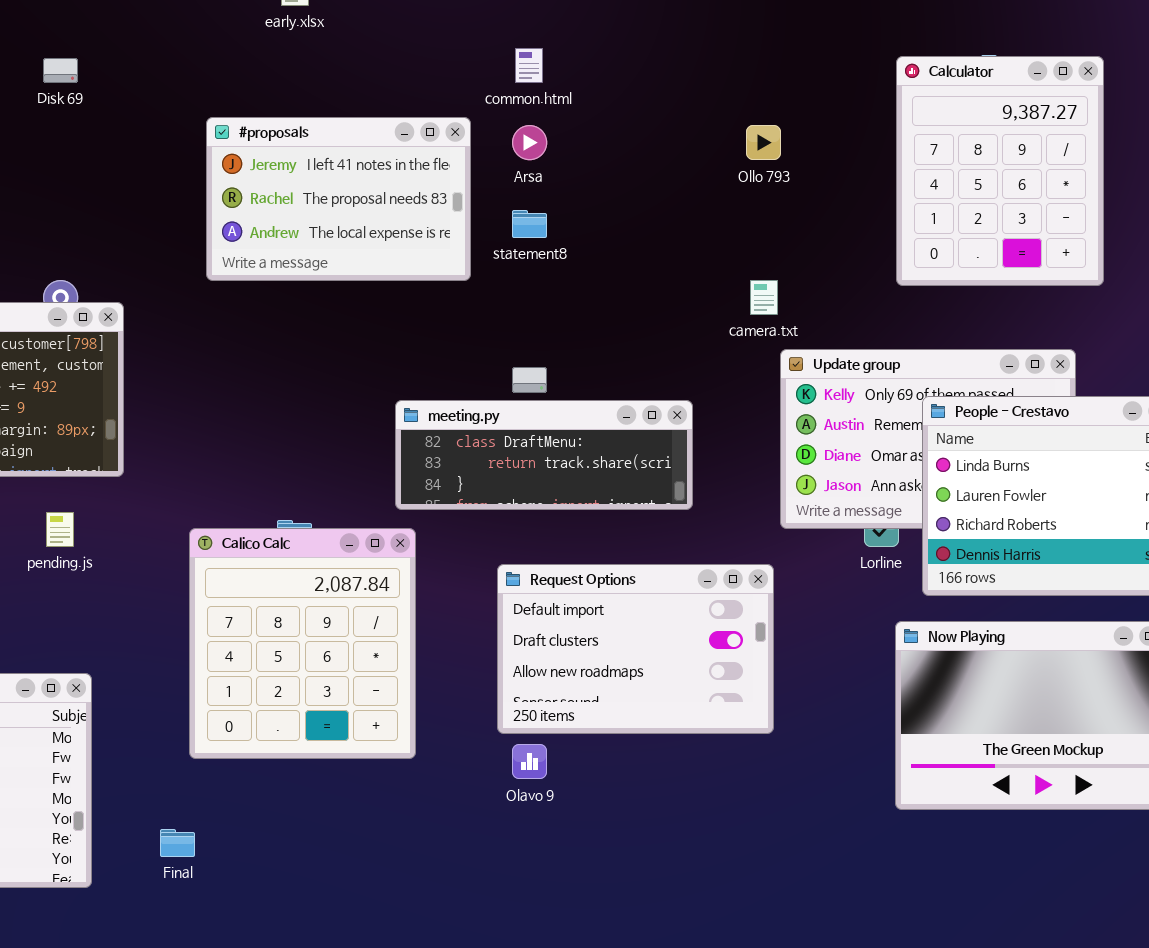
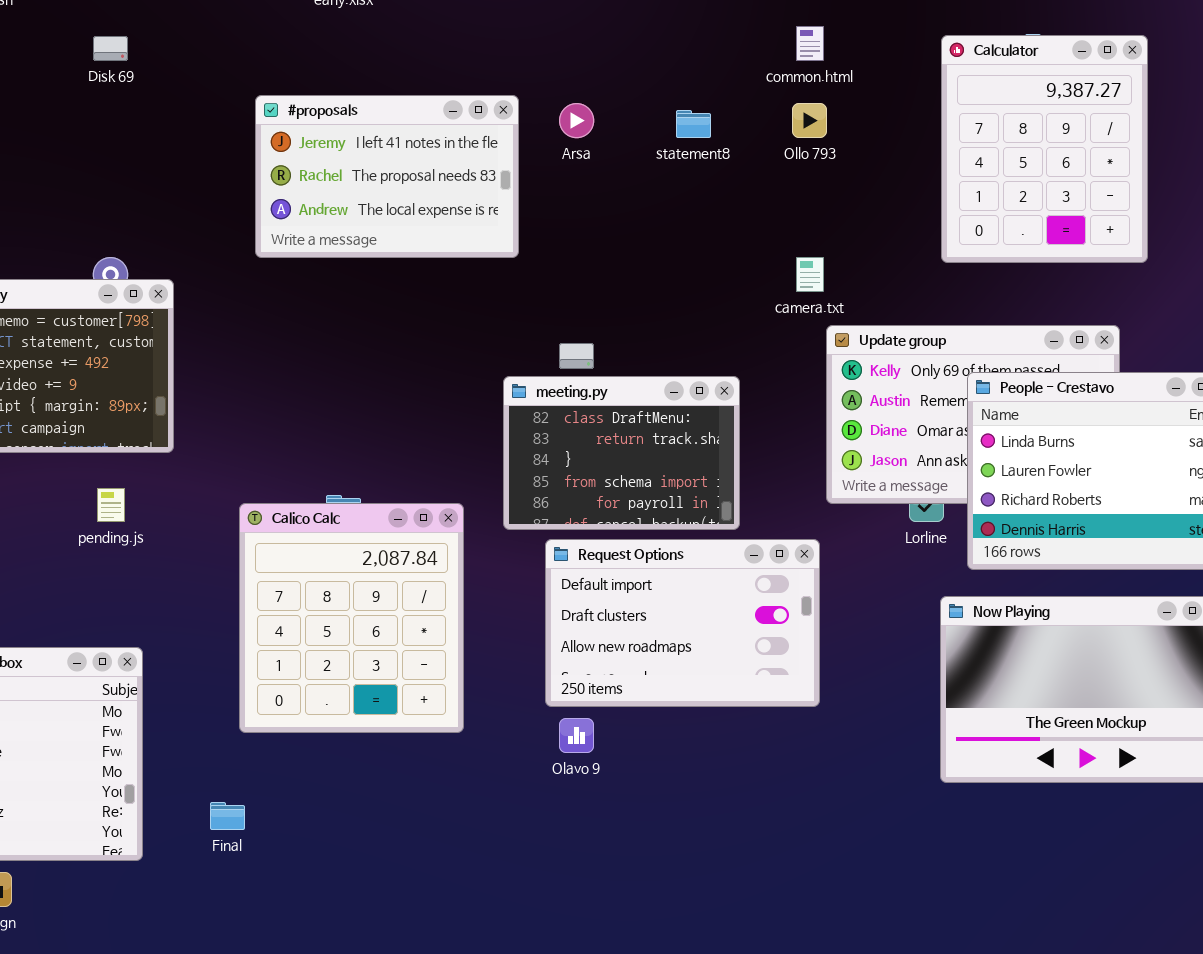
common.html: [515,48,543,83] -> [796,26,824,61], moved
statement8: [512,210,547,238] -> [676,110,711,138], moved
meeting.py: [395,400,693,510] -> [503,376,740,530], resized

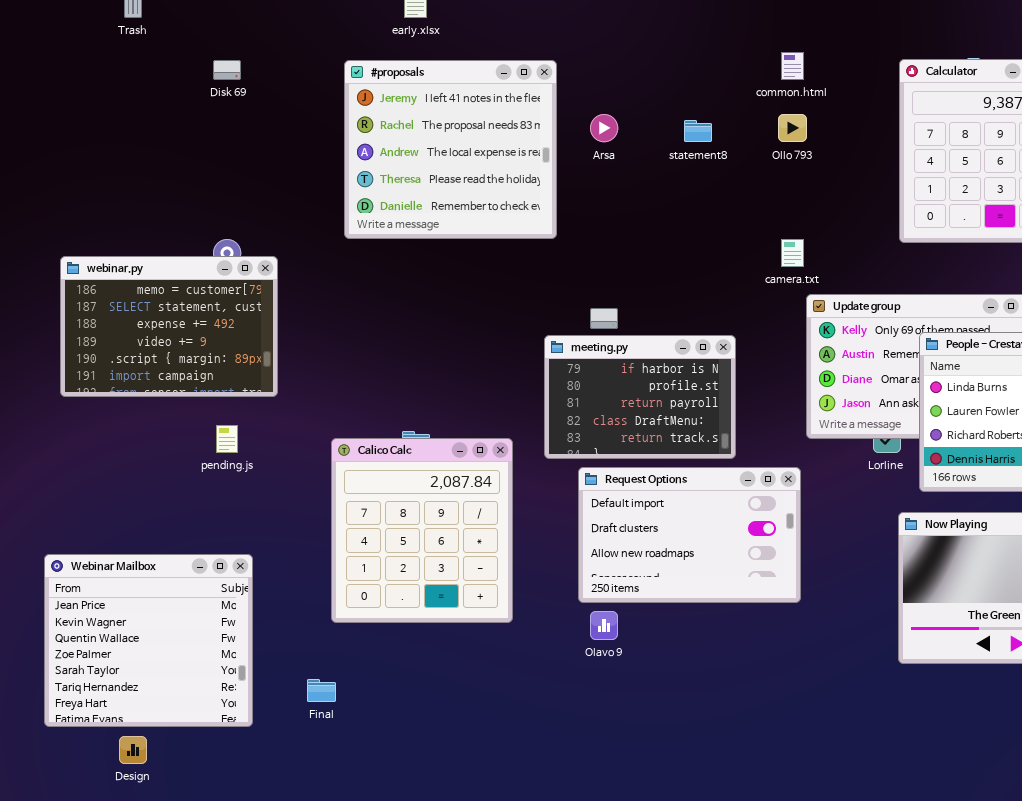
#proposals: [255,95,519,258] -> [344,60,557,239], resized
meeting.py: [503,376,740,530] -> [544,335,736,459], scrolled up 3 rows

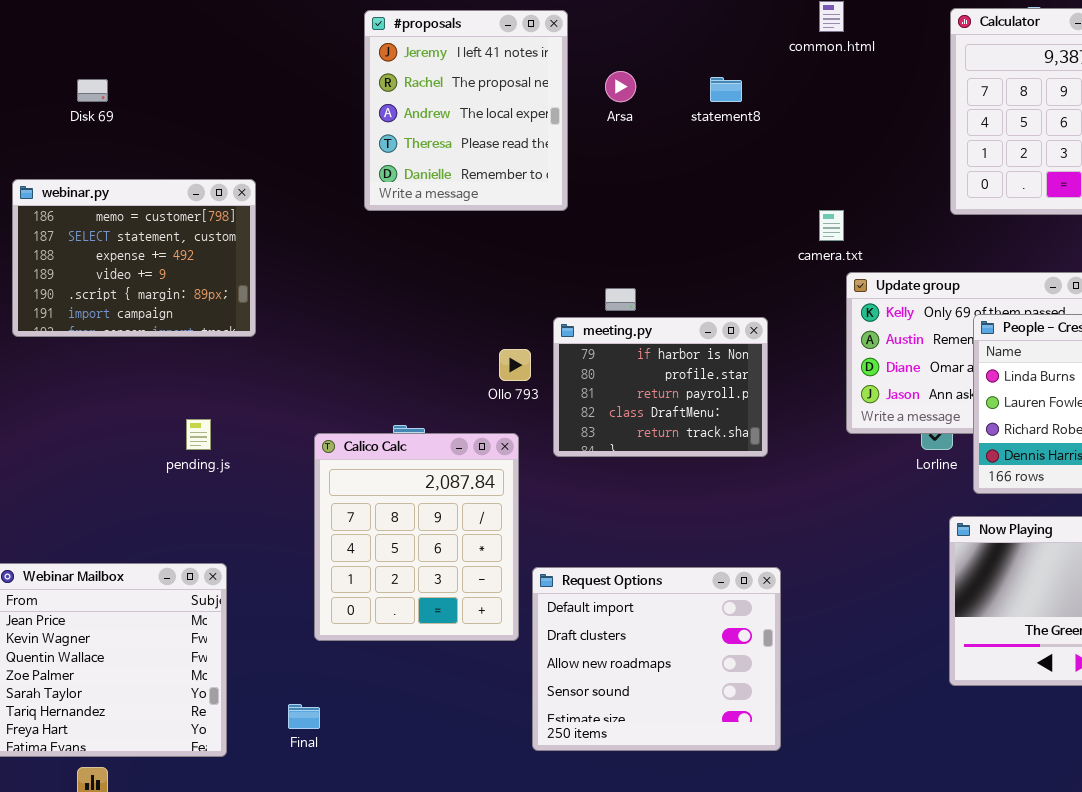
Disk 69: [213,60,241,80] -> [77,79,108,102], moved
#proposals: [344,60,557,239] -> [364,10,568,211], resized
Ollo 793: [778,114,807,142] -> [499,349,531,381], moved
webinar.py: [60,256,278,397] -> [12,179,256,337], moved
Request Options: [578,467,801,603] -> [532,567,781,751], moved, resized

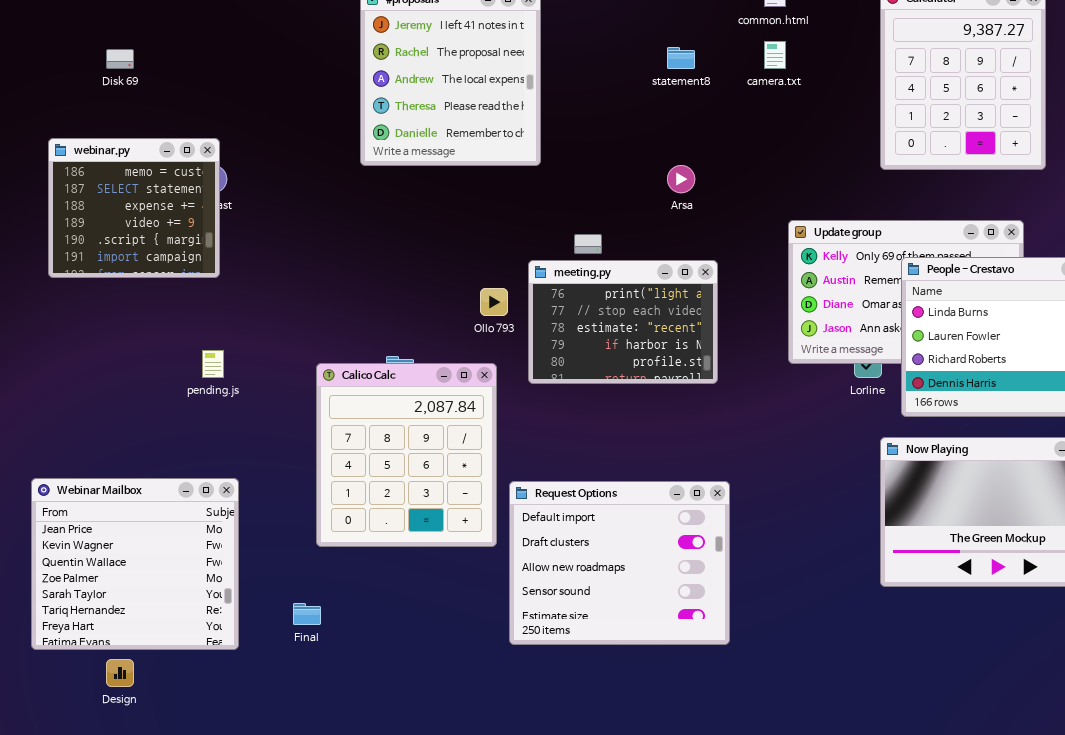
Arsa: [605,71,636,102] -> [667,165,695,193], moved
webinar.py: [12,179,256,337] -> [48,138,220,278], resized
camera.txt: [819,210,844,241] -> [764,41,786,69], moved
meeting.py: [553,317,768,457] -> [528,260,718,384], scrolled up 3 rows

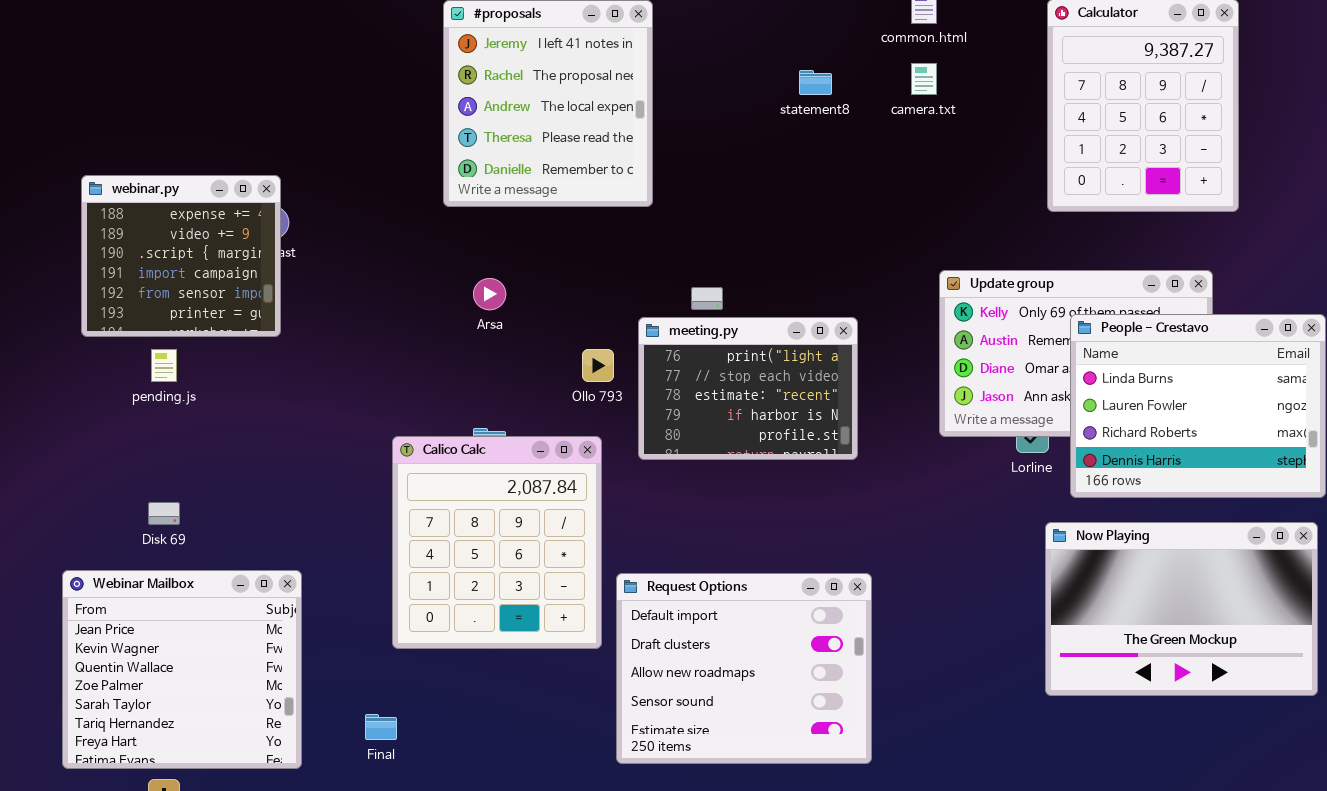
Disk 69: [106,49,134,69] -> [148,502,180,525], moved
webinar.py: [48,138,220,278] -> [81,175,281,337], scrolled down 2 rows
Arsa: [667,165,695,193] -> [473,278,506,310], moved
pending.js: [202,350,224,378] -> [151,349,177,382], moved

